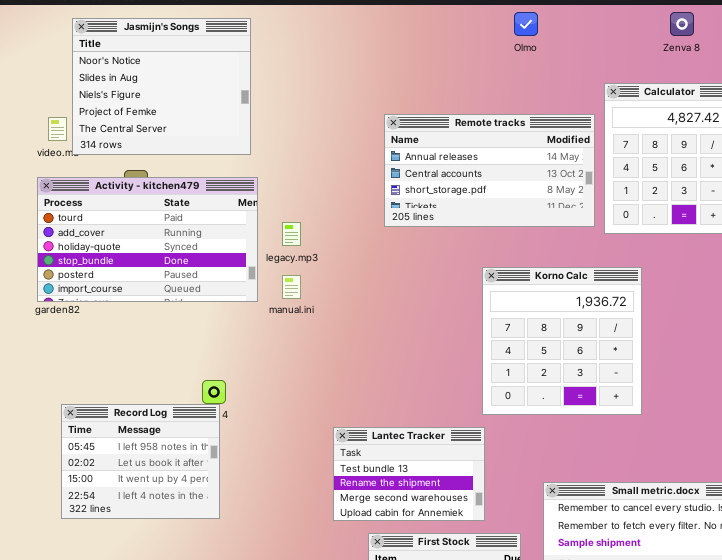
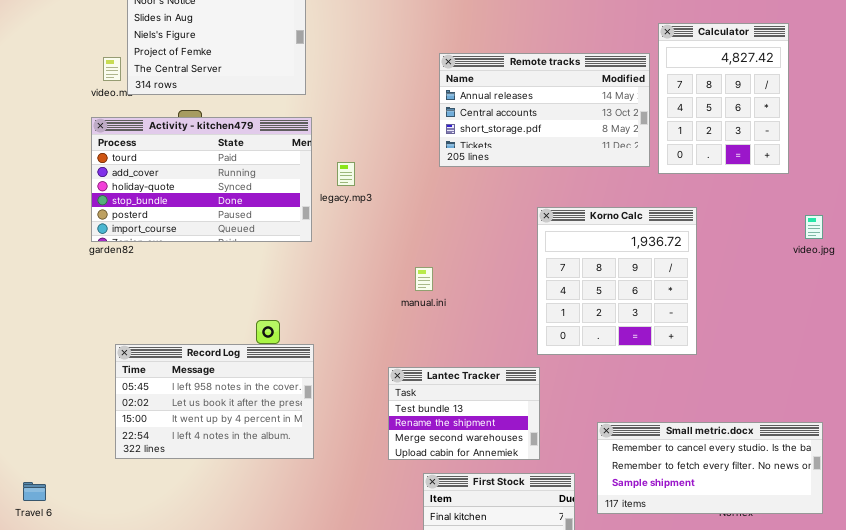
manual.ini: [282,275,301,299] -> [415,267,433,291], moved
Record Log: [61,404,220,519] -> [115,344,314,459], resized

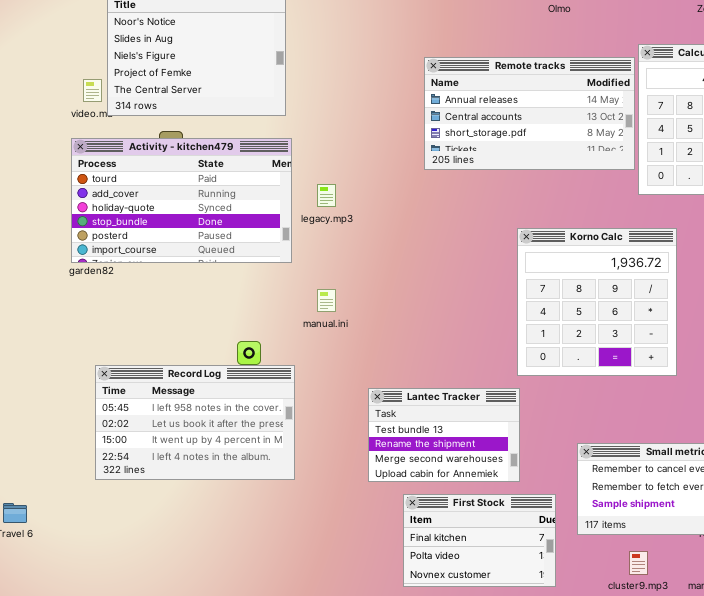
Remote tracks: [439,53,650,167] -> [424,57,635,170], moved
manual.ini: [415,267,433,291] -> [317,289,336,312], moved

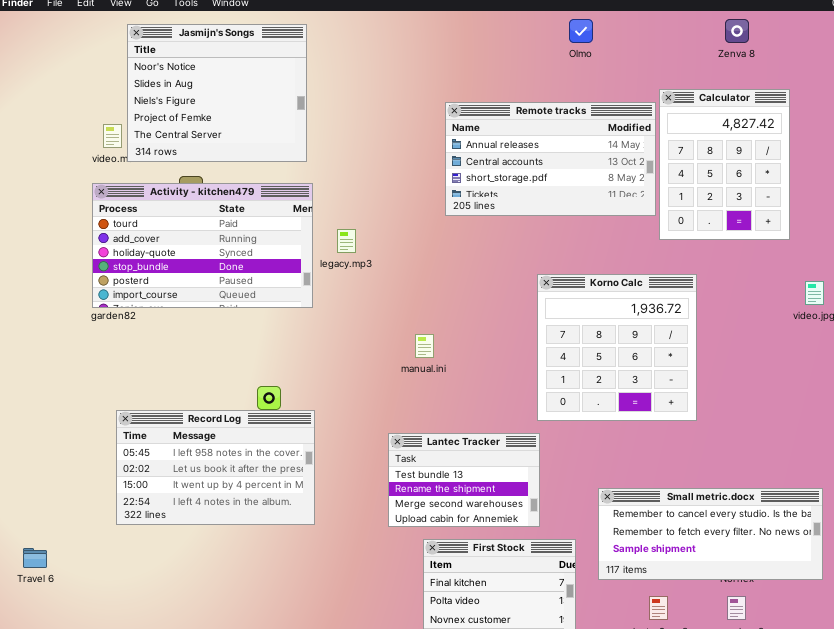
manual.ini: [317,289,336,312] -> [415,334,434,358], moved

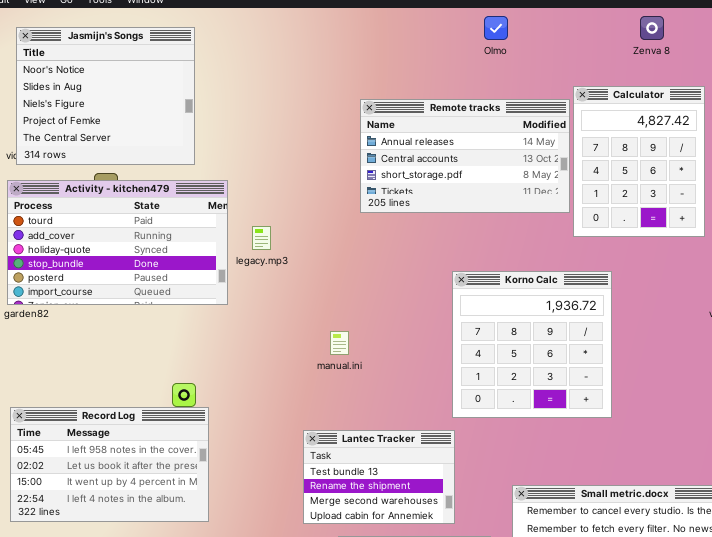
Jasmijn's Songs: [127,24,307,162] -> [16,27,195,165], moved
Record Log: [116,410,315,525] -> [10,407,209,522], moved

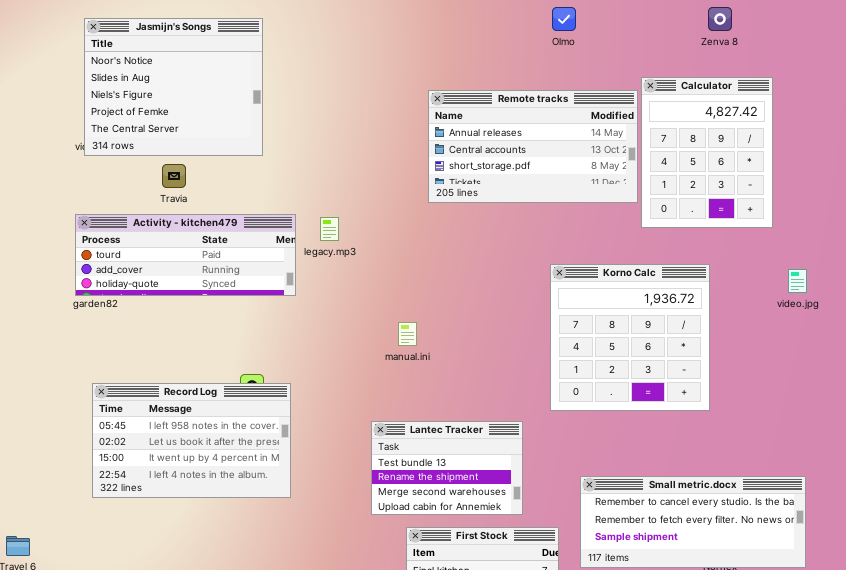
Activity - kitchen479: [7,180,228,305] -> [75,214,296,296], resized
Korno Calc: [452,271,612,418] -> [550,264,710,411], moved
Record Log: [10,407,209,522] -> [92,383,291,498], moved

